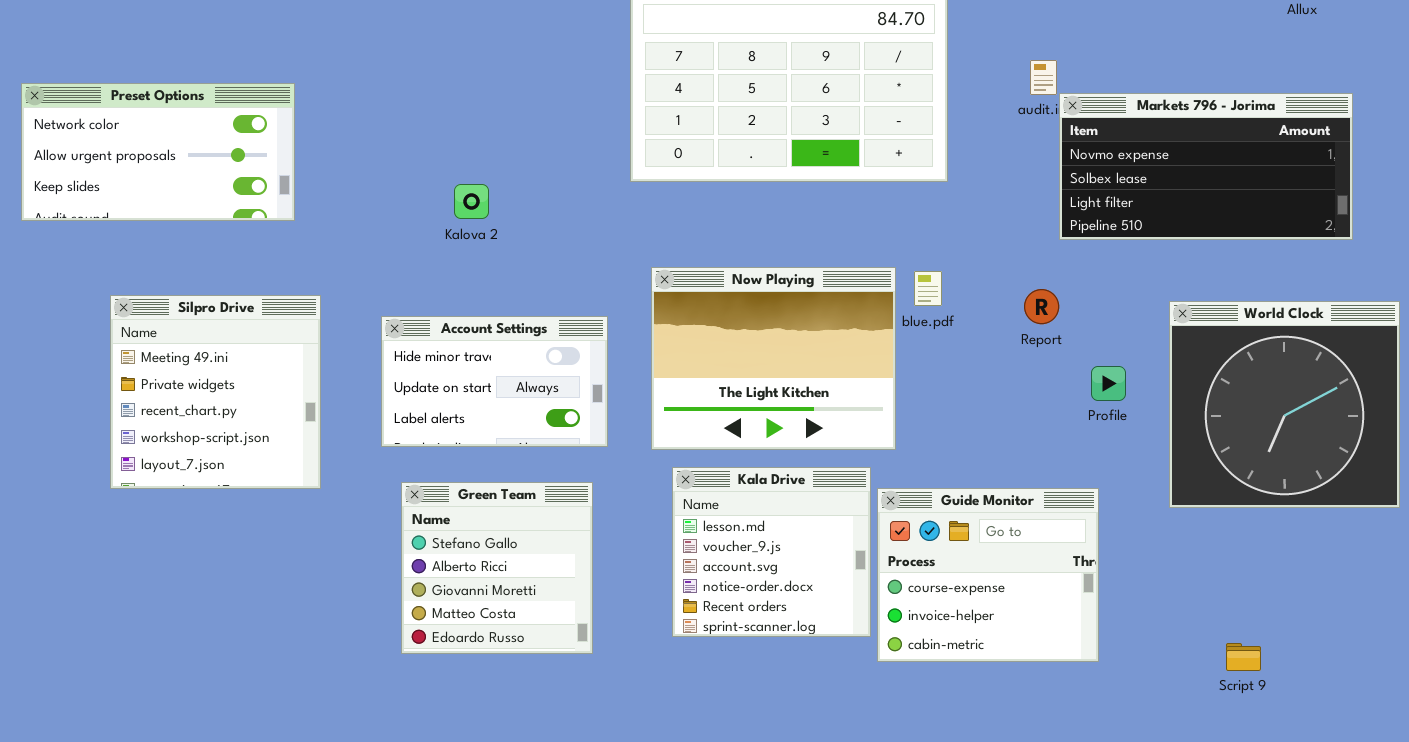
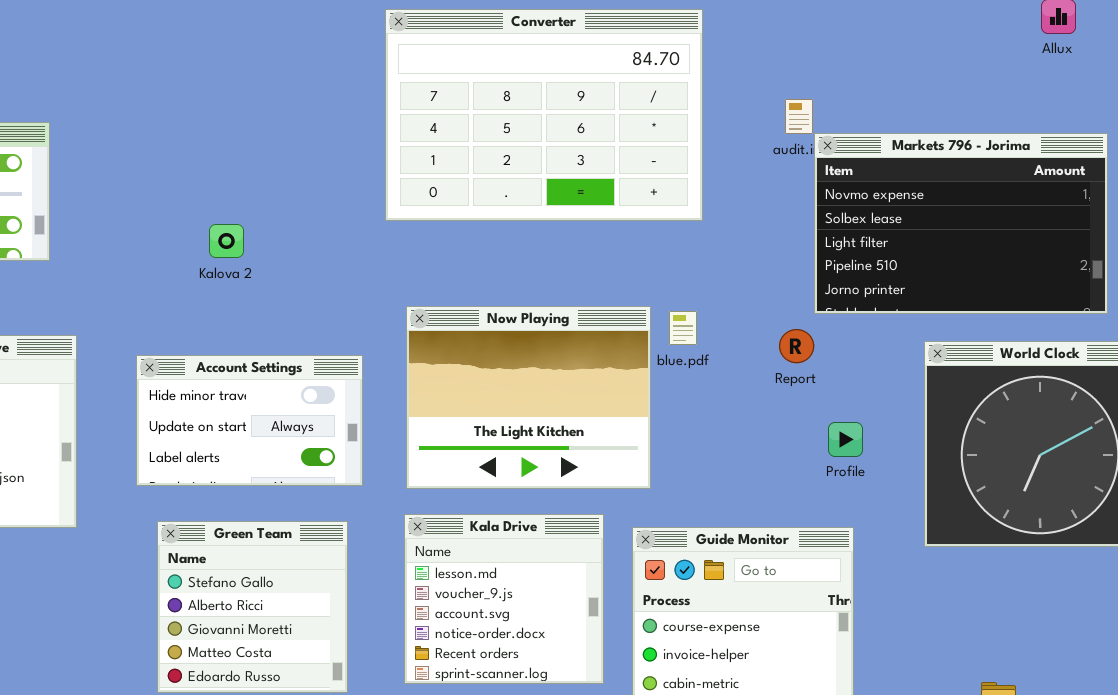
Markets 796 - Jorima: [1059,93,1353,240] -> [814,133,1108,314], resized
Profile: [1091,366,1126,401] -> [828,422,863,457], moved
Kala Drive: [672,467,871,637] -> [404,514,604,684], moved

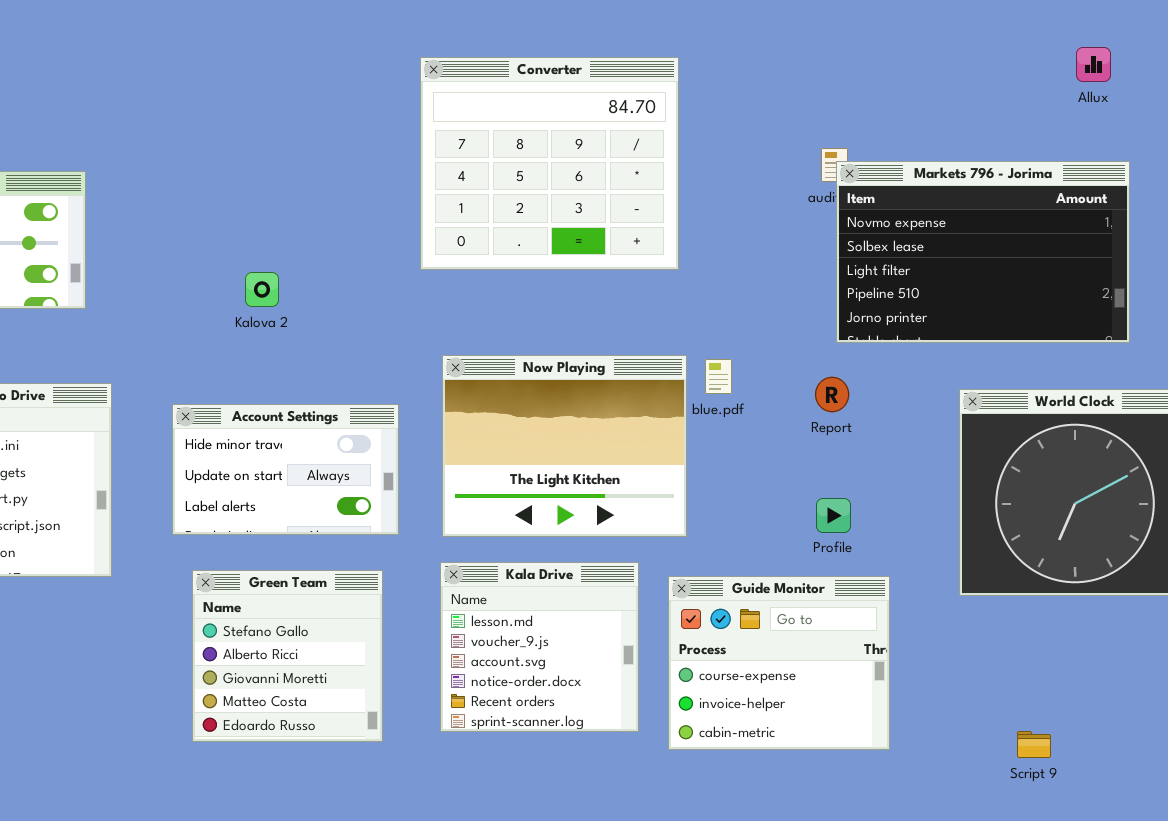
Converter: [385,9,703,221] -> [420,57,679,270], resized
Markets 796 - Jorima: [814,133,1108,314] -> [836,161,1130,343], moved
Profile: [828,422,863,457] -> [816,498,851,533], moved

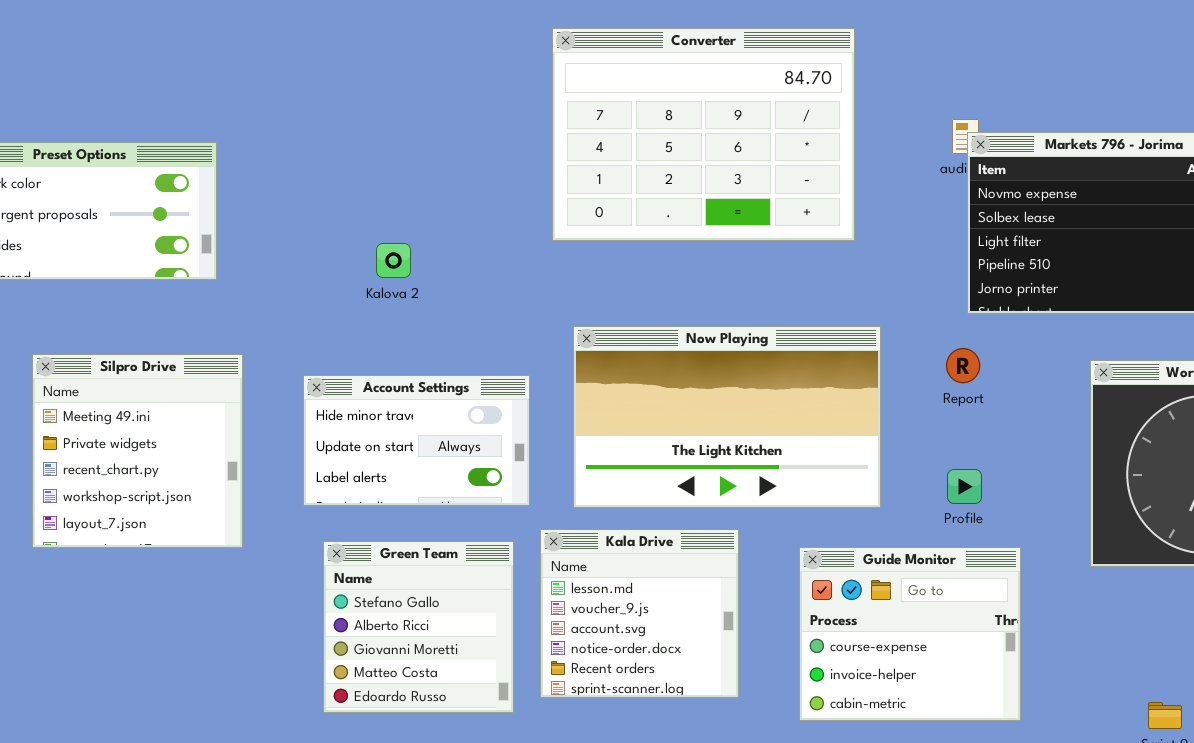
Converter: [420,57,679,270] -> [552,28,855,241], resized
Now Playing: [442,355,687,537] -> [573,326,881,508], resized
Kala Drive: [440,562,639,732] -> [540,529,739,698], moved

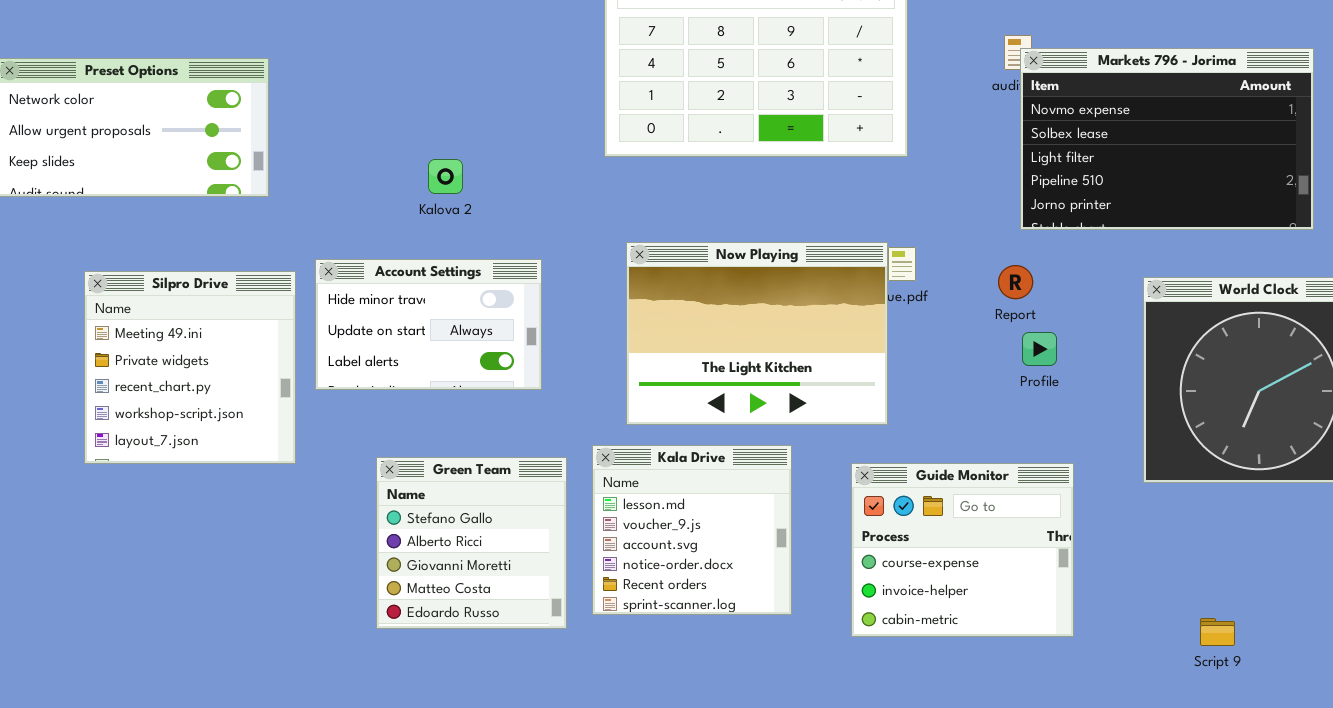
Now Playing: [573,326,881,508] -> [626,242,888,425], resized
Account Settings: [303,375,530,506] -> [315,259,542,390], moved
Profile: [947,469,982,504] -> [1022,332,1057,366], moved

